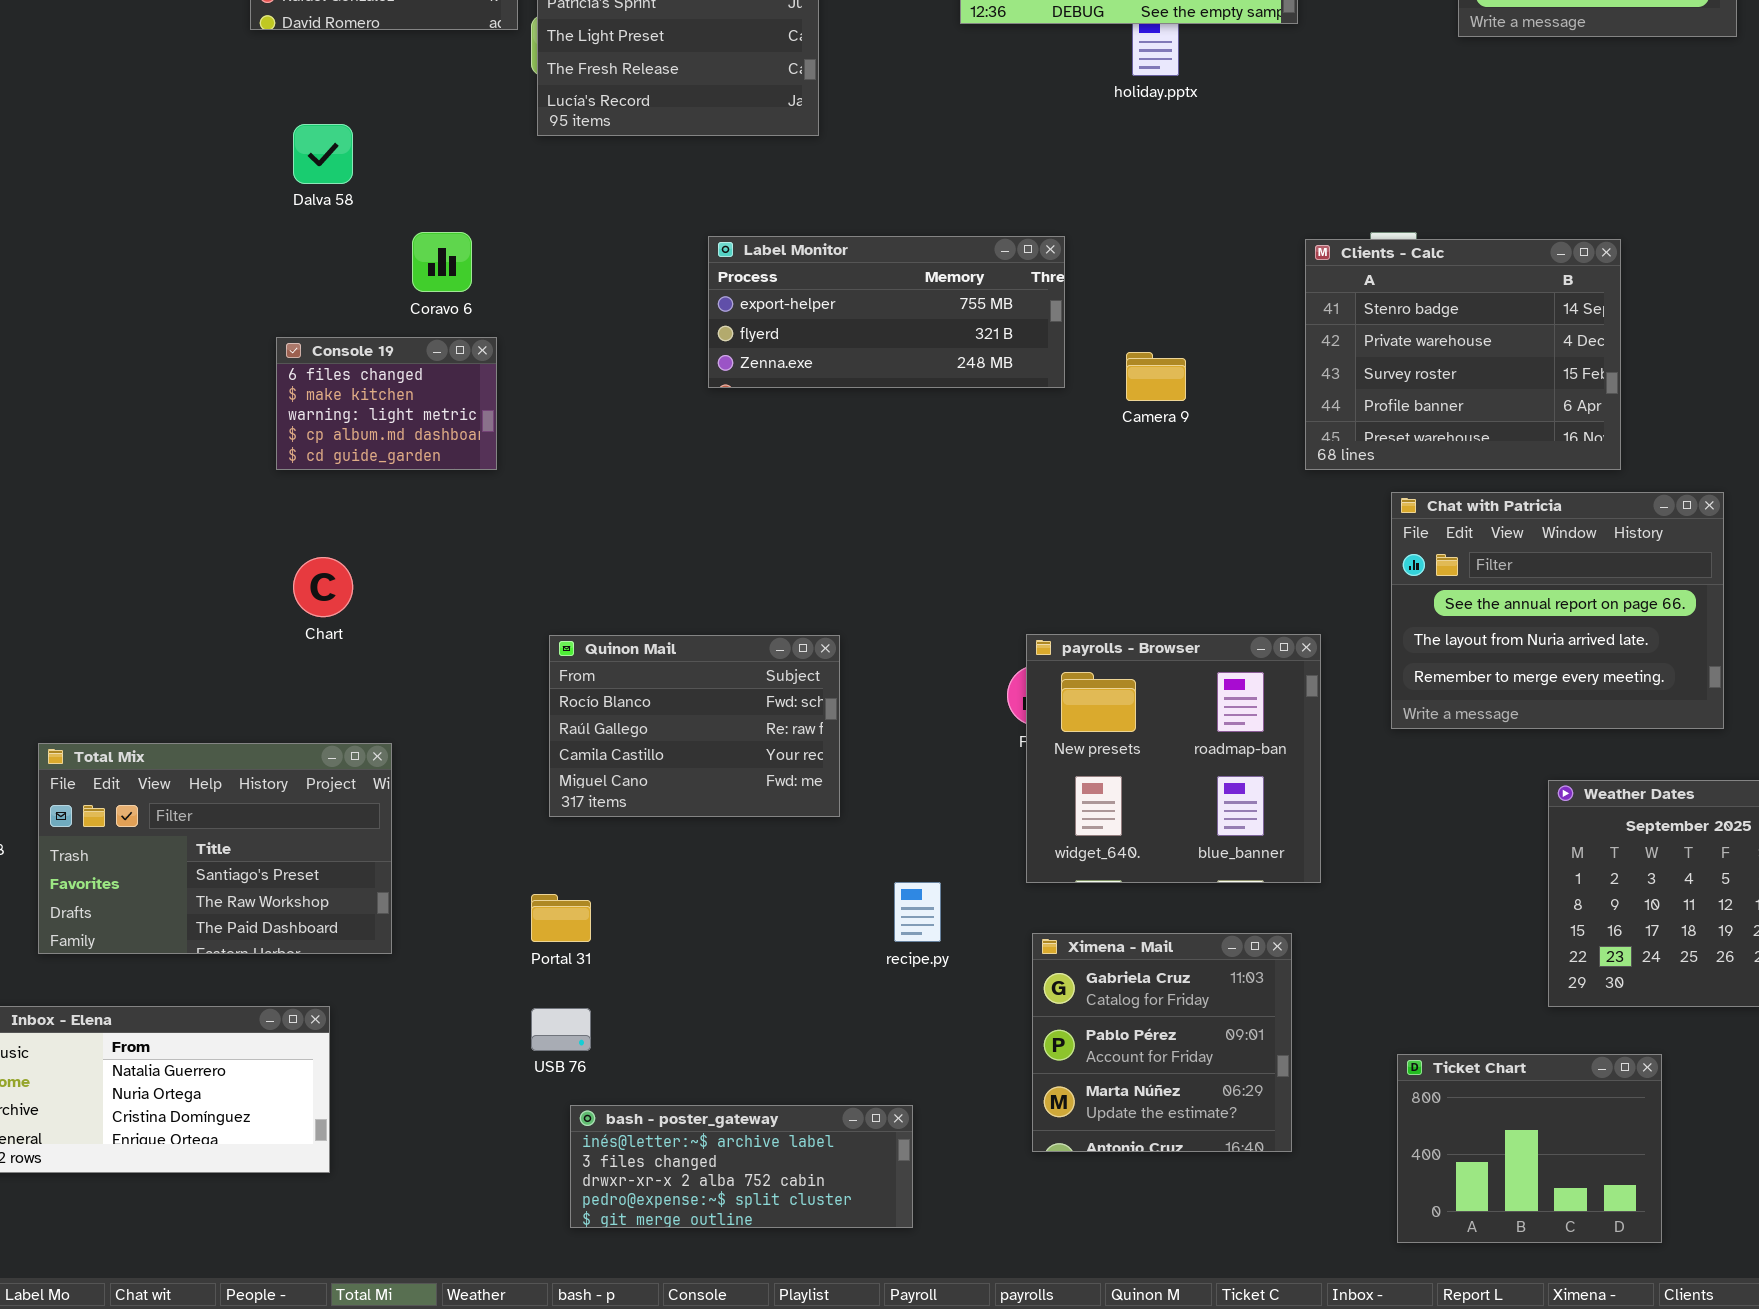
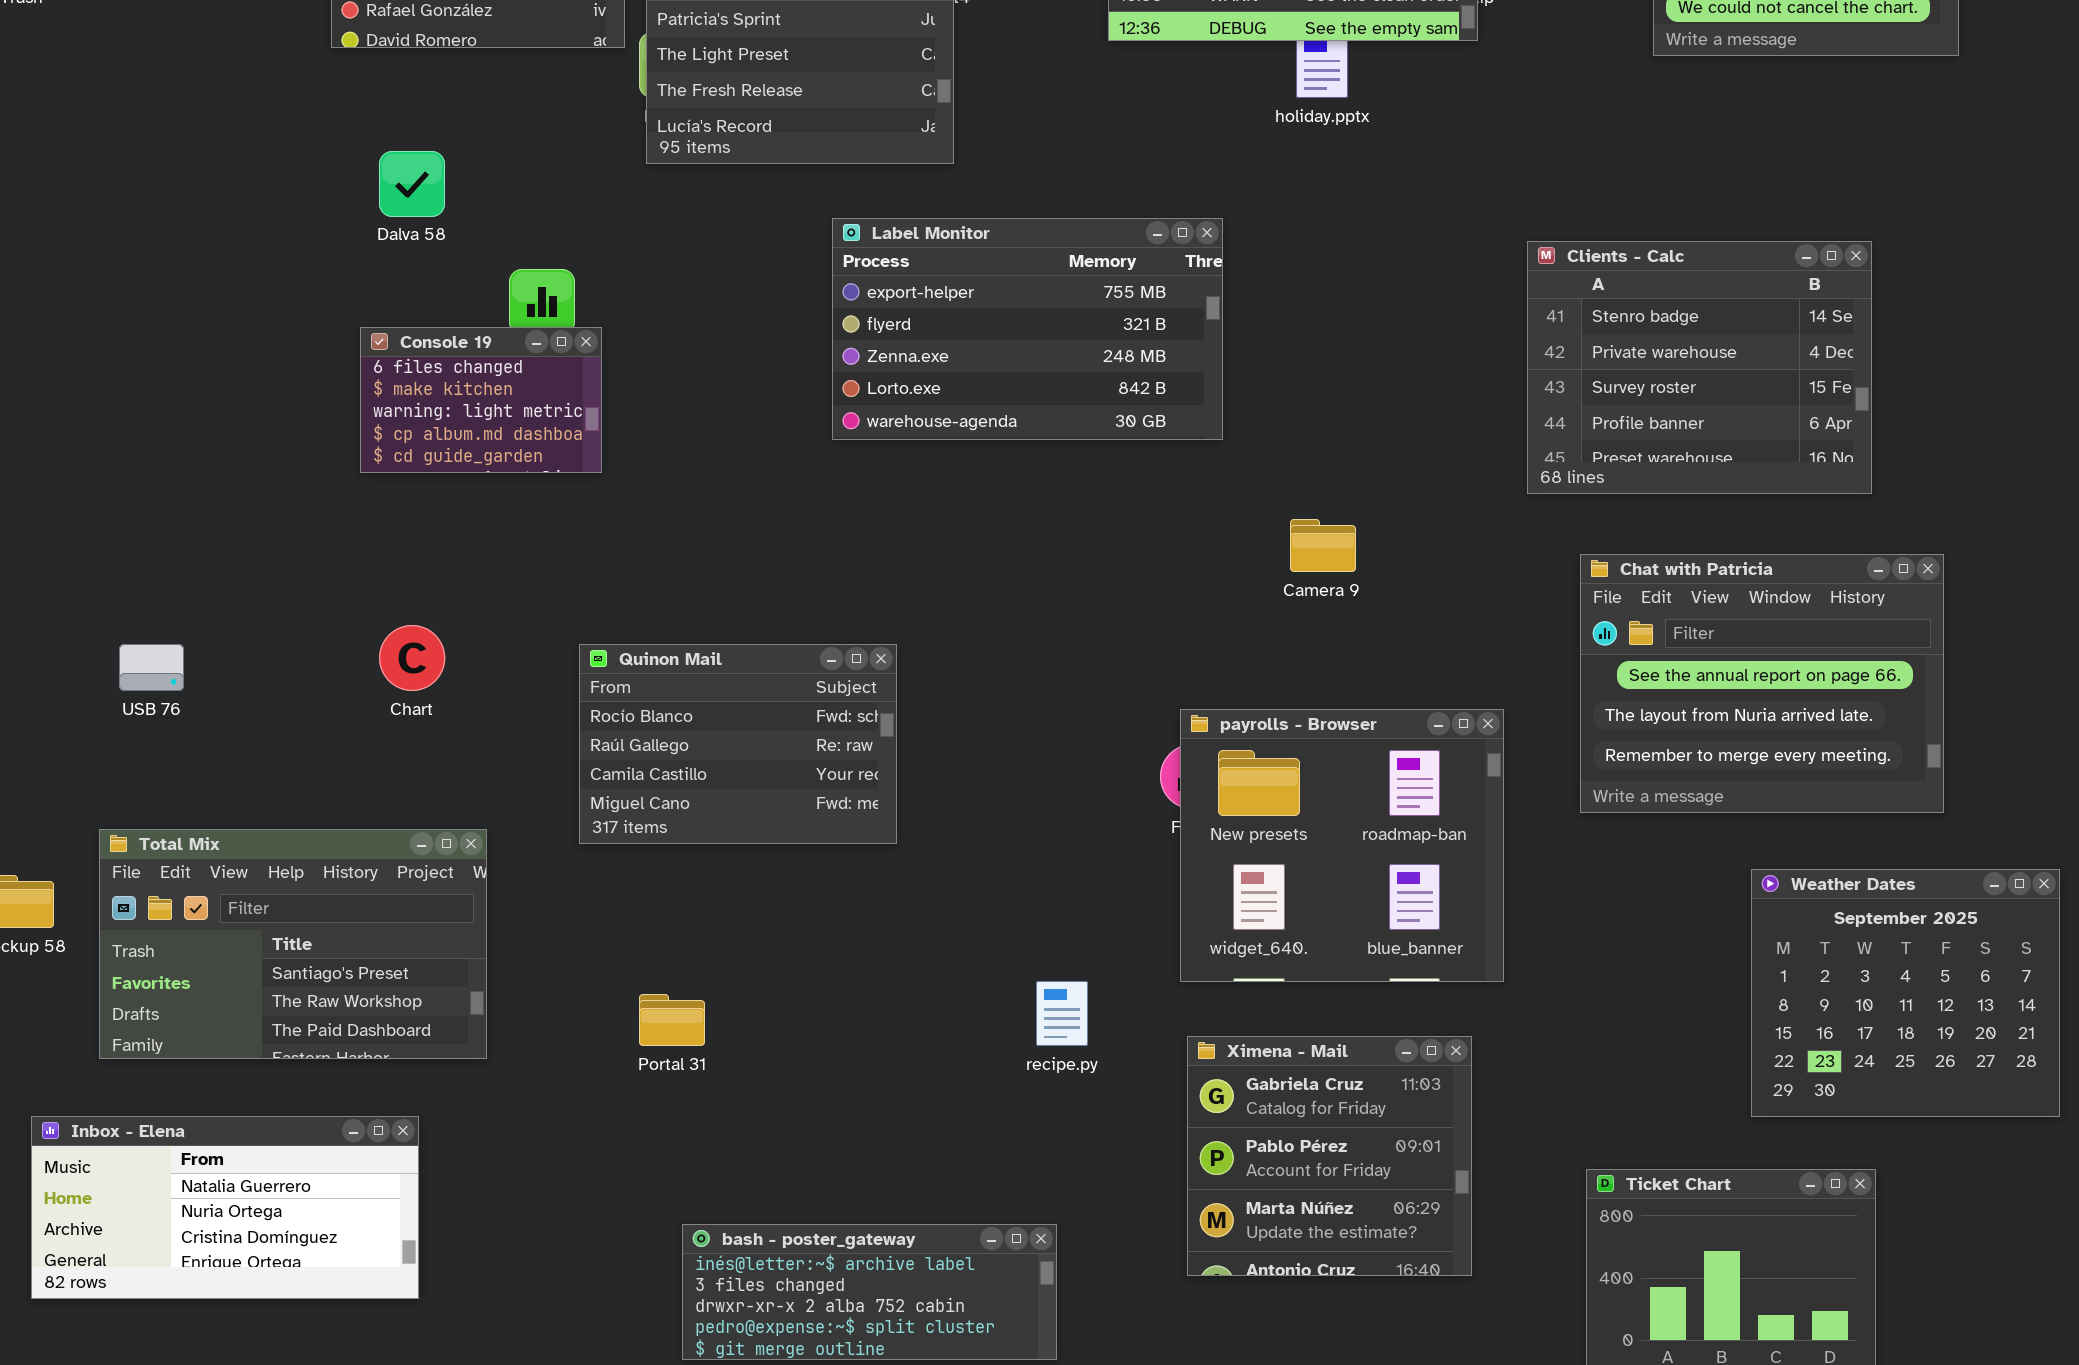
Label Monitor: [708,236,1065,388] -> [832,218,1223,440], resized
Clients - Calc: [1305,239,1621,470] -> [1527,241,1872,494], moved
Console 19: [276,337,497,470] -> [360,327,602,473], moved
Camera 9: [1126,352,1186,401] -> [1290,519,1356,572], moved
Quinon Mail: [549,635,840,817] -> [579,644,897,844], moved
USB 76: [531,1008,591,1051] -> [119,644,184,691], moved

